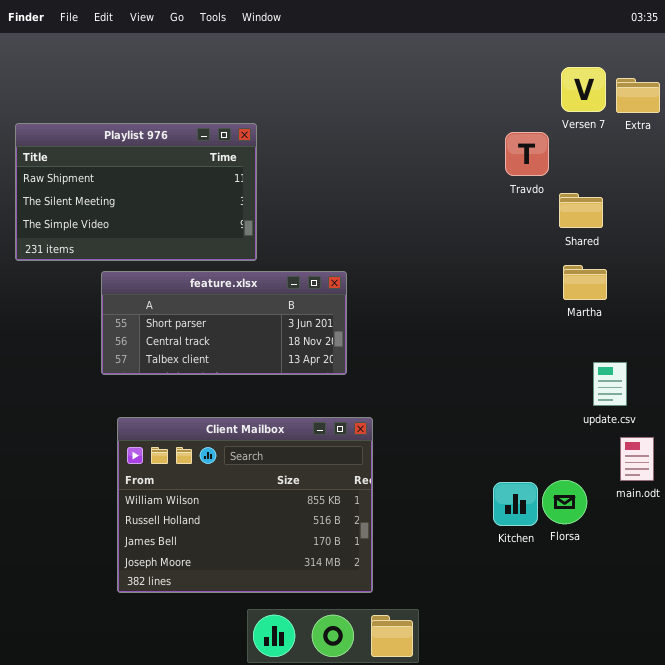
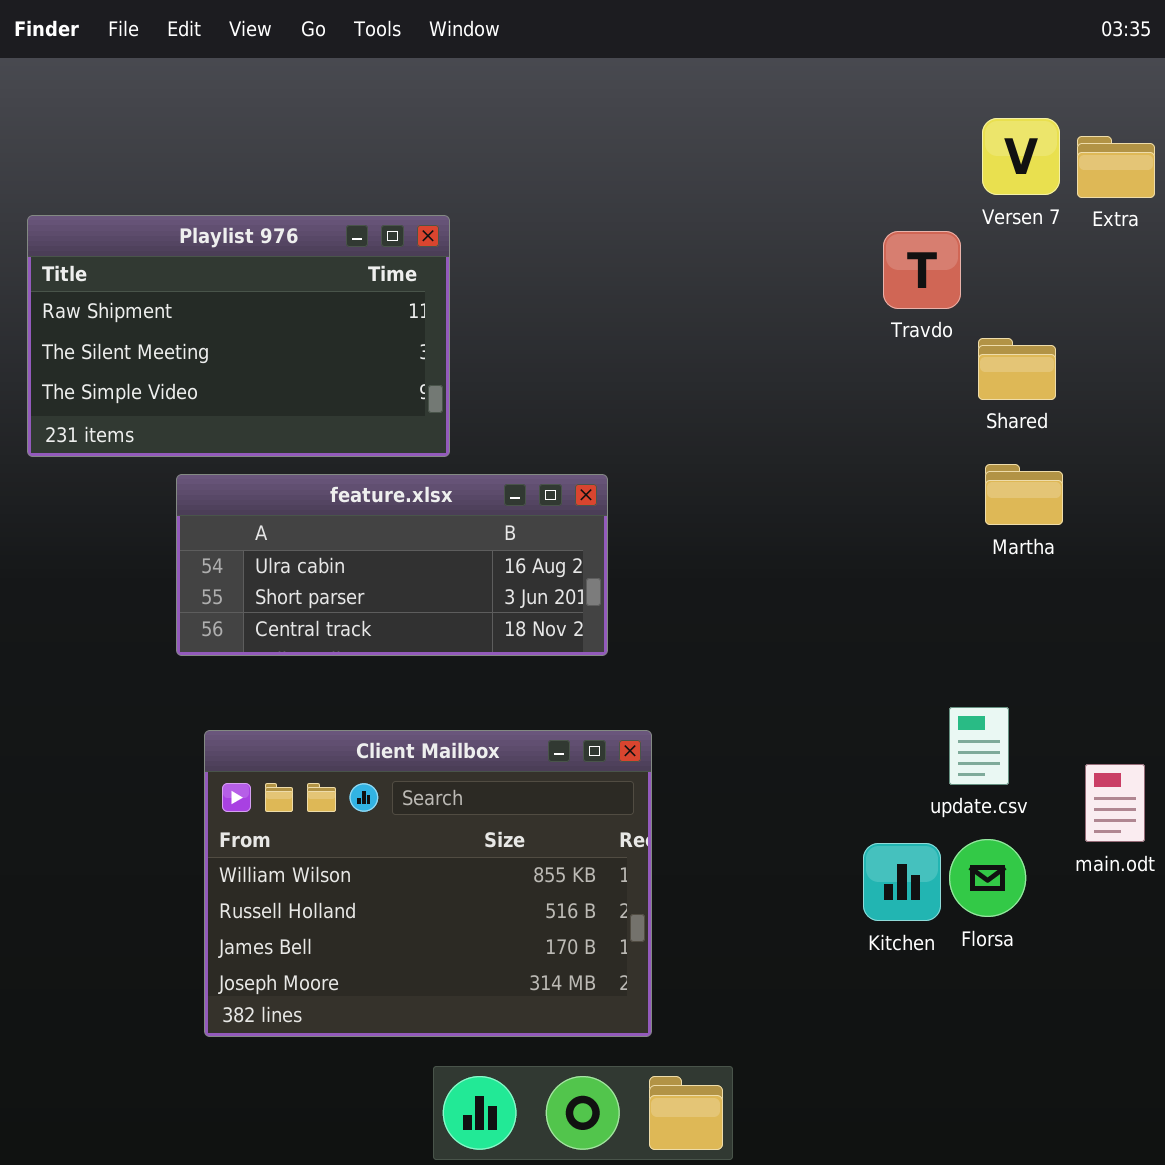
feature.xlsx: [101,271,347,375] -> [176,474,608,656], scrolled up 1 row
update.csv: [593,362,627,406] -> [949,707,1009,785], moved

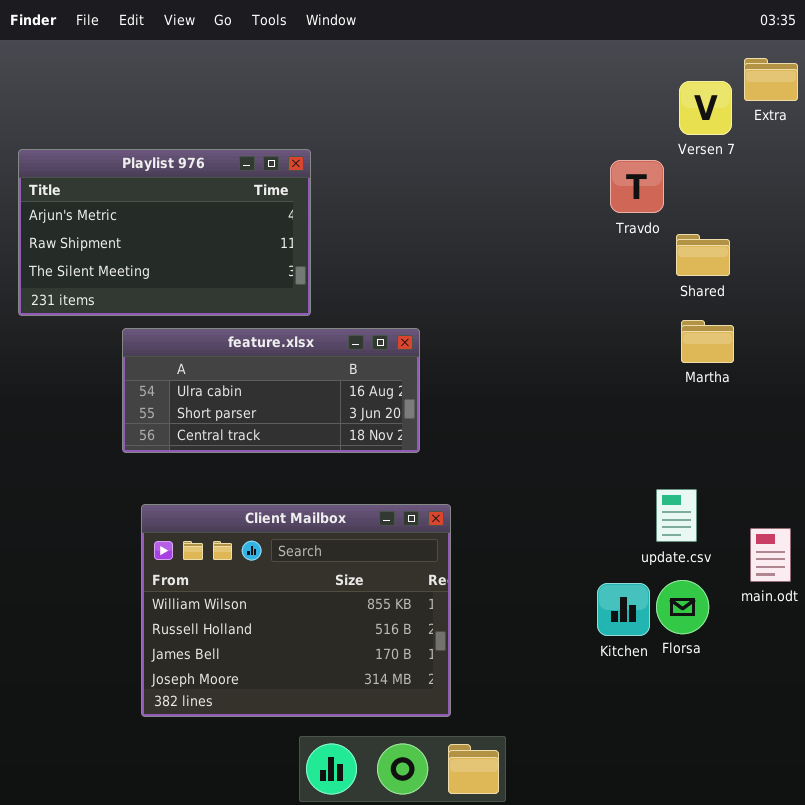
Extra: [1077,136,1155,198] -> [744,58,798,101], moved
Playlist 976: [27,215,450,457] -> [18,149,311,316], scrolled up 1 row

